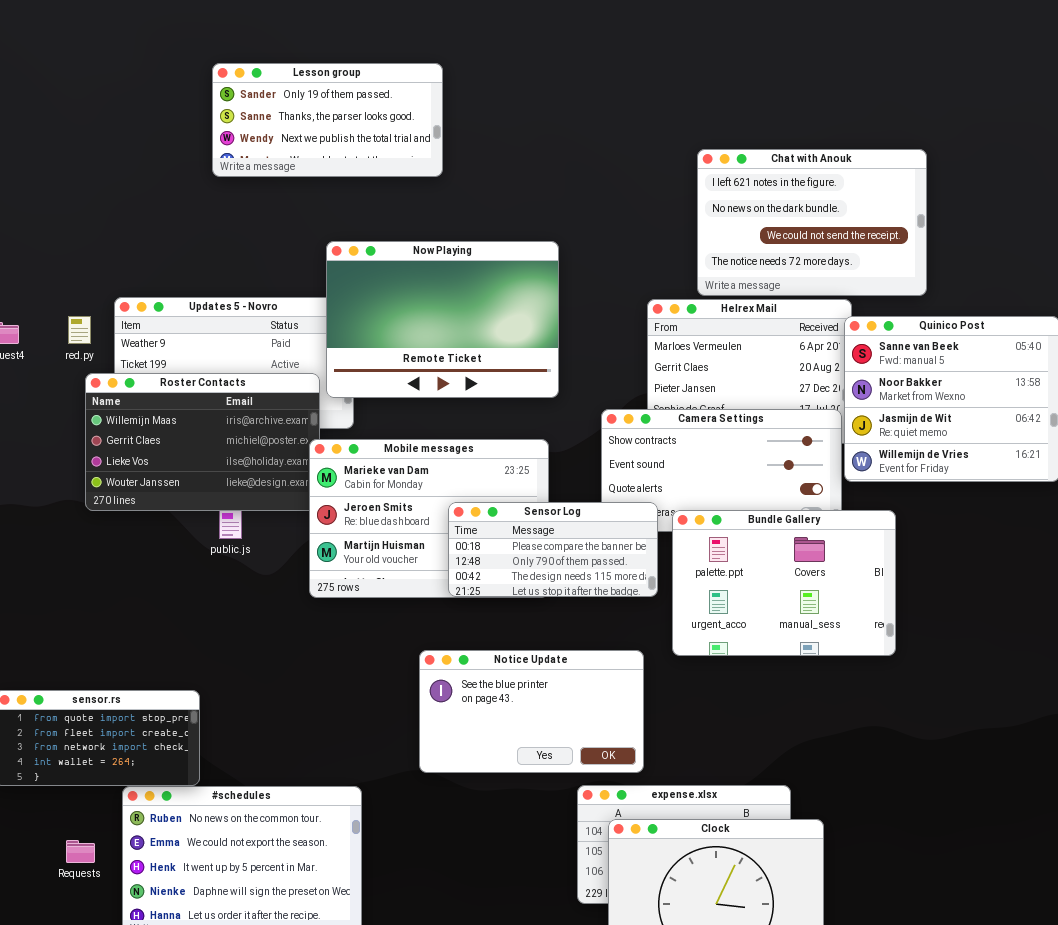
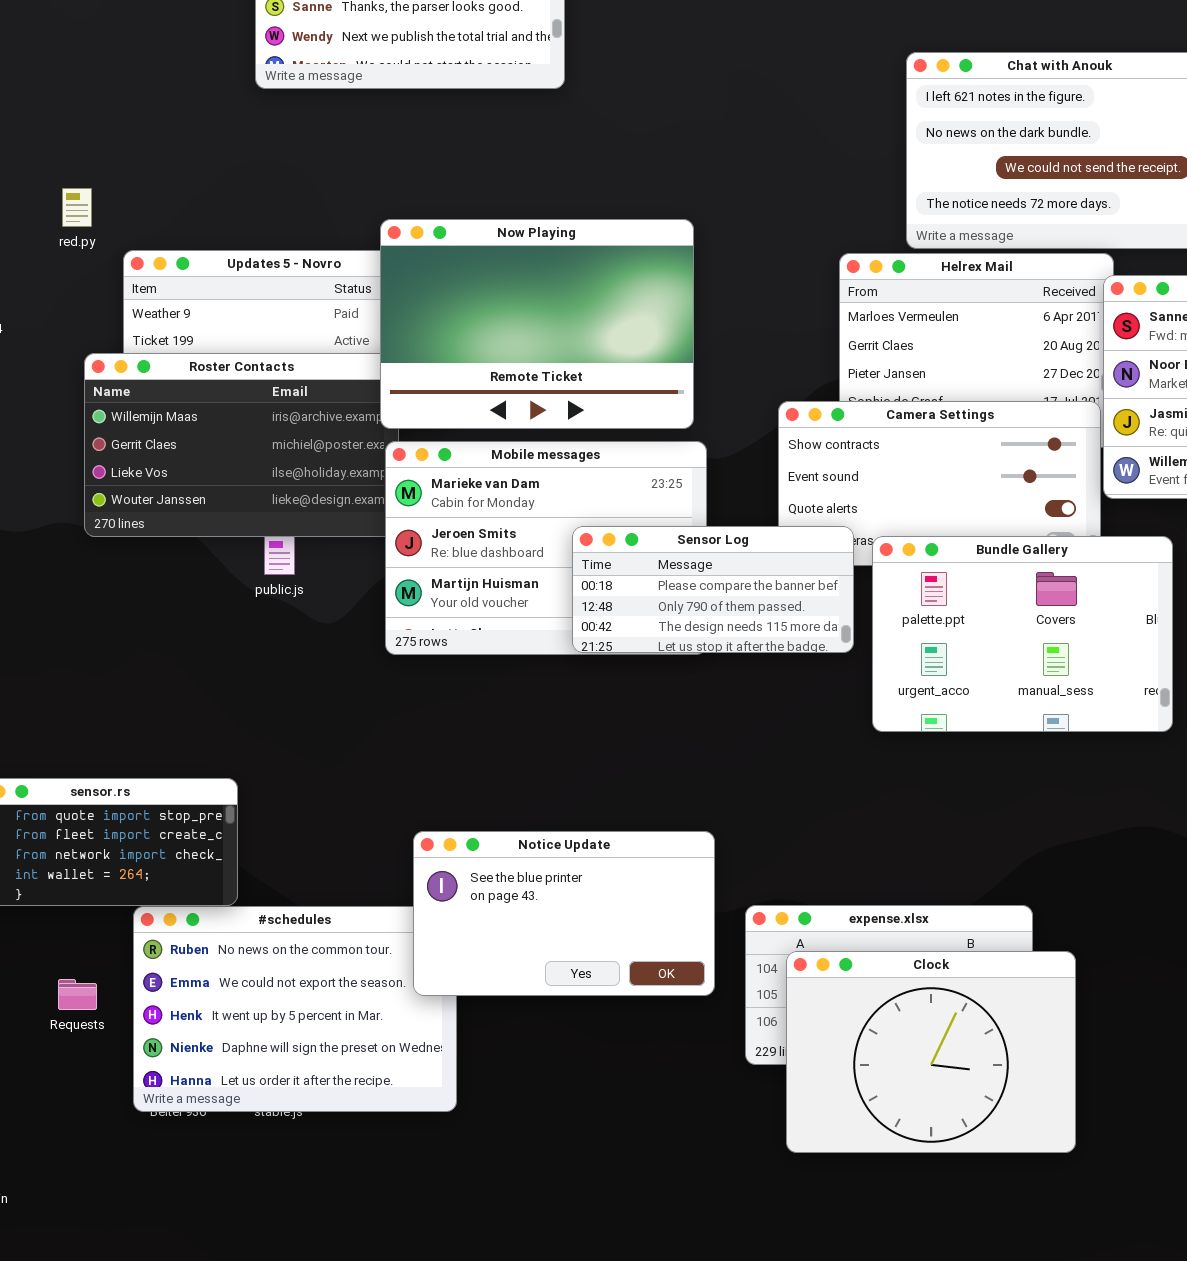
Now Playing: [326,241,559,398] -> [380,219,694,429], moved
red.py: [68,316,91,344] -> [62,188,92,227], moved
Notice Update: [419,650,644,773] -> [413,831,715,996], moved

